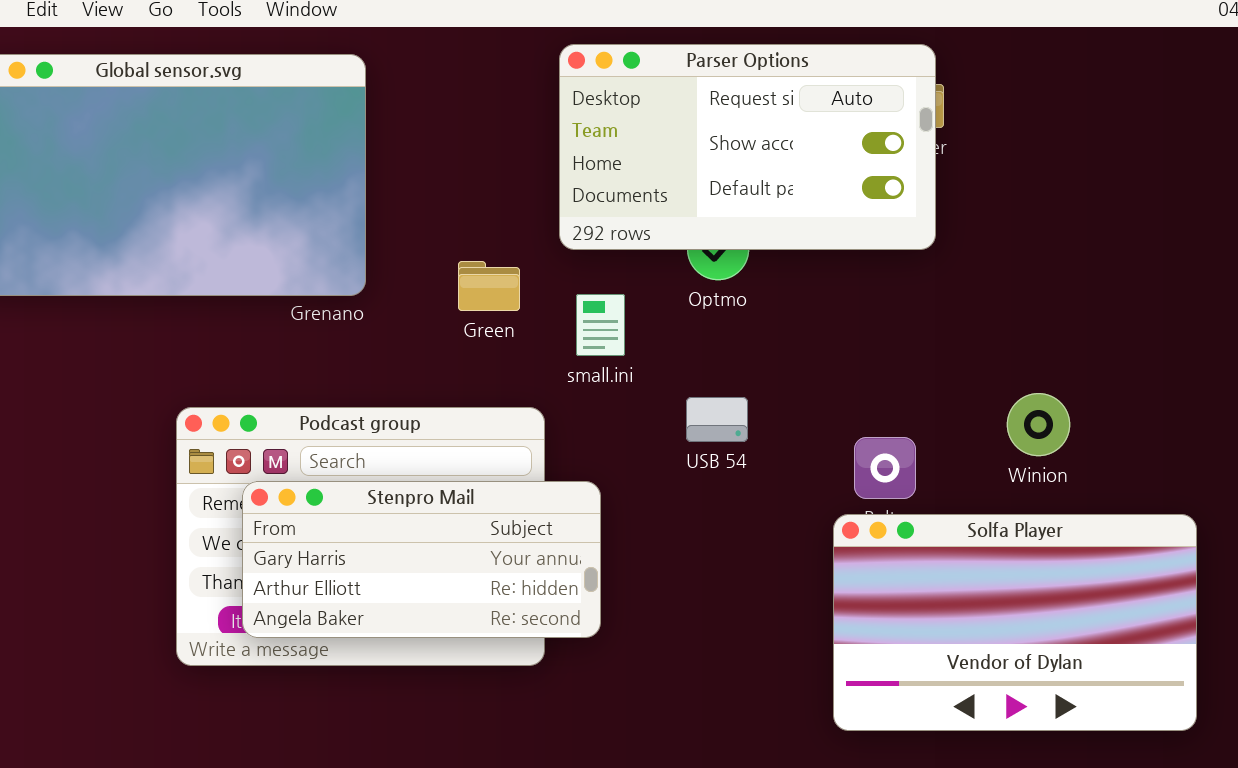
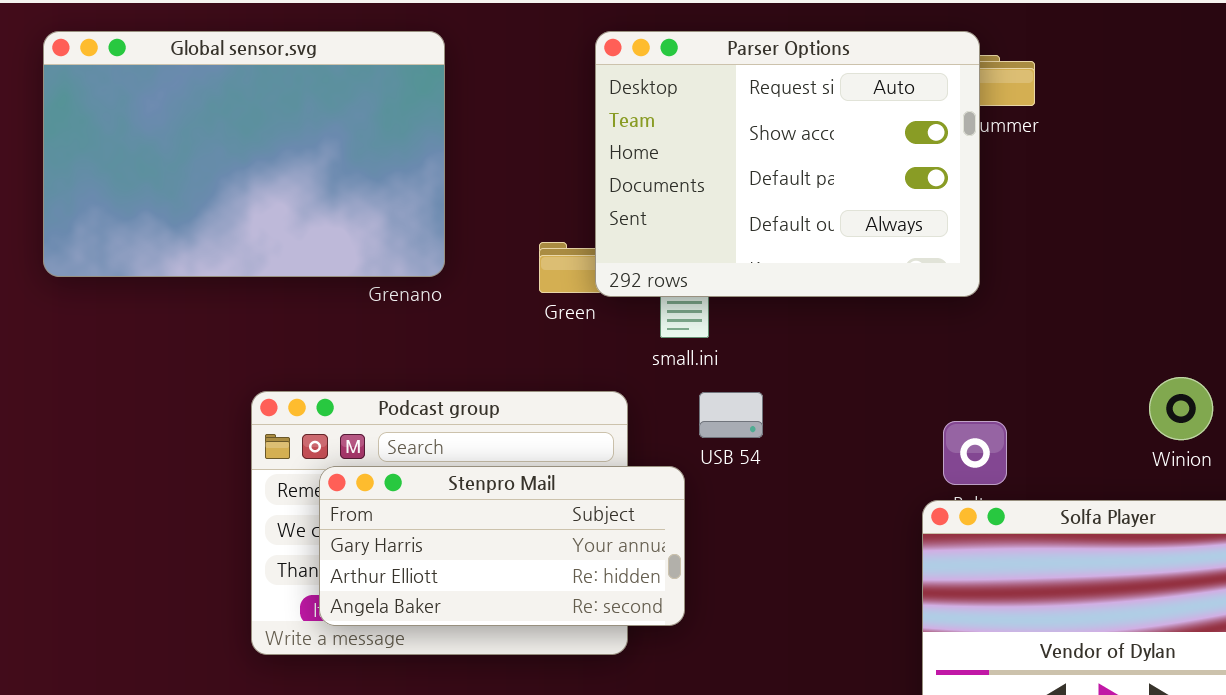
Parser Options: [559,44,936,250] -> [595,31,980,297], moved, resized
Winion: [1007,393,1070,456] -> [1149,377,1213,440], moved
USB 54: [686,397,748,442] -> [699,392,763,438], moved

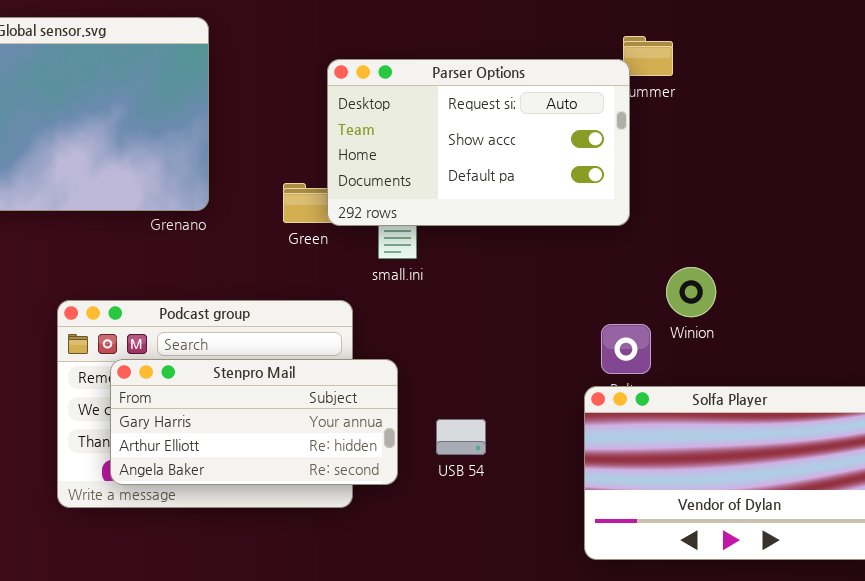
Parser Options: [595,31,980,297] -> [327,59,630,226], resized
Winion: [1149,377,1213,440] -> [666,267,716,317], moved
USB 54: [699,392,763,438] -> [436,419,486,455], moved

